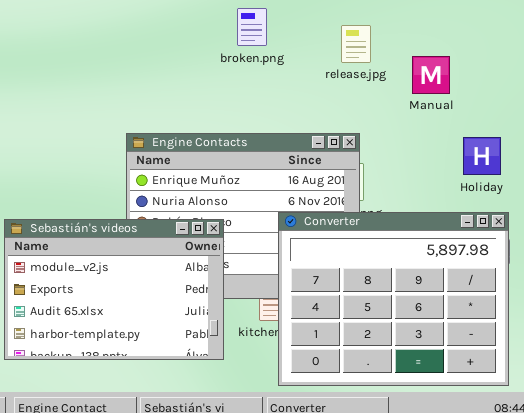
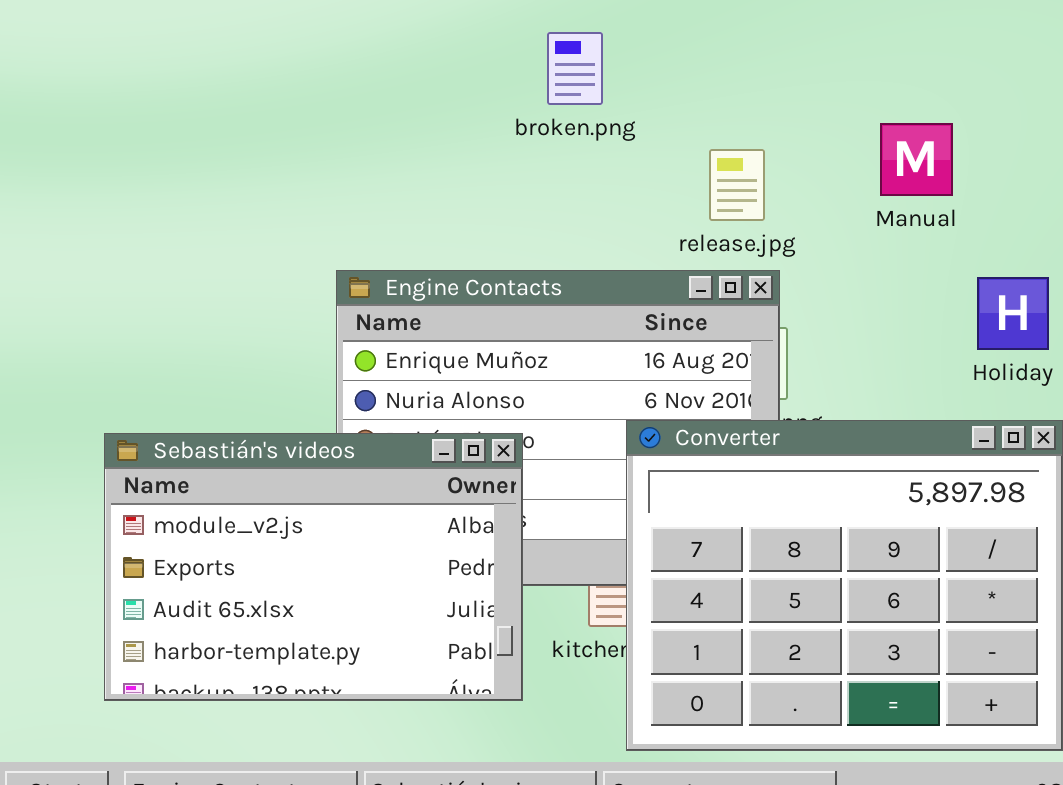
release.jpg: [341,25,371,63] -> [709,149,765,221], moved

